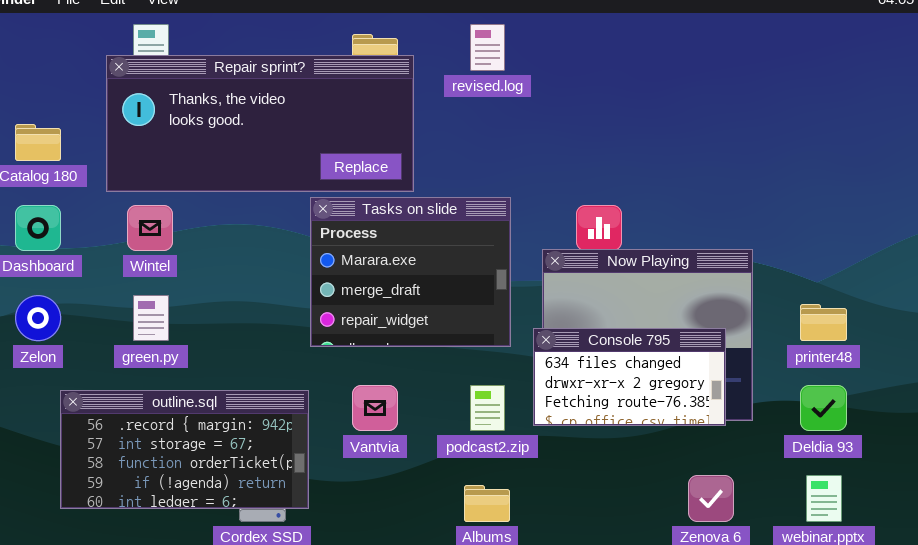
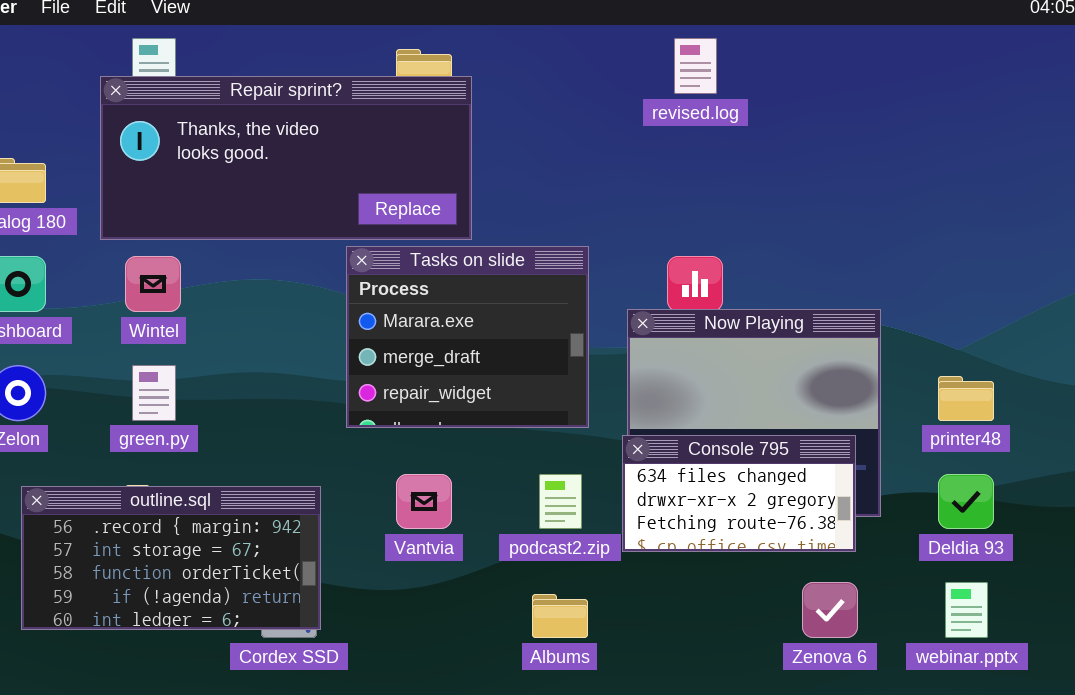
revised.log: [470,24,505,71] -> [674,38,717,94], moved
Console 795: [533,328,726,426] -> [622,435,856,552], moved
outline.sql: [60,390,309,509] -> [21,486,321,630], moved

